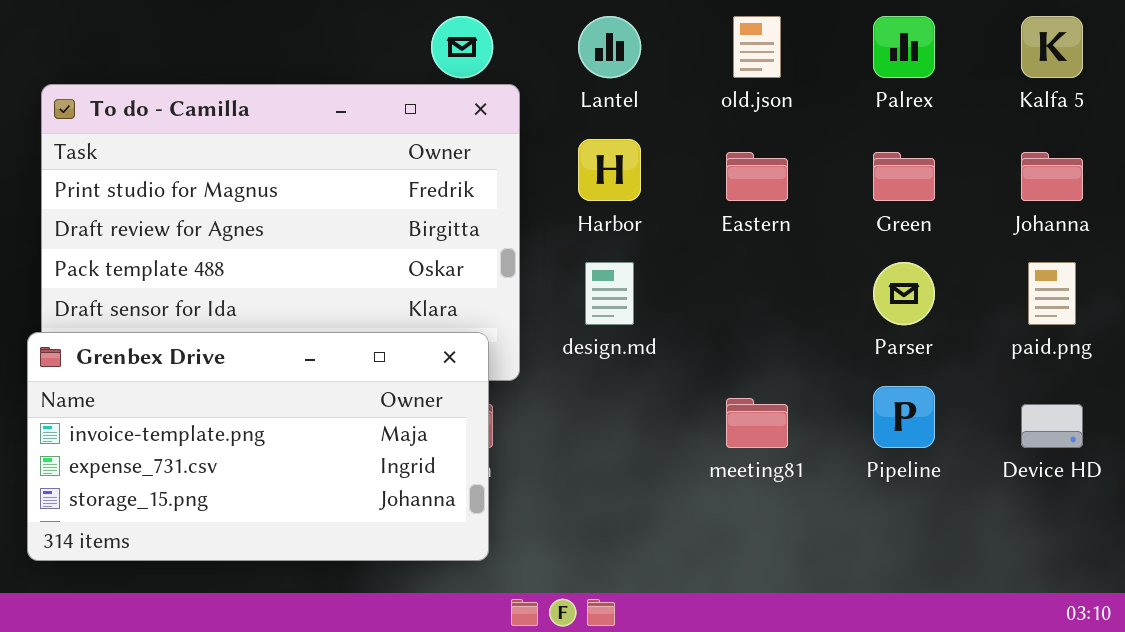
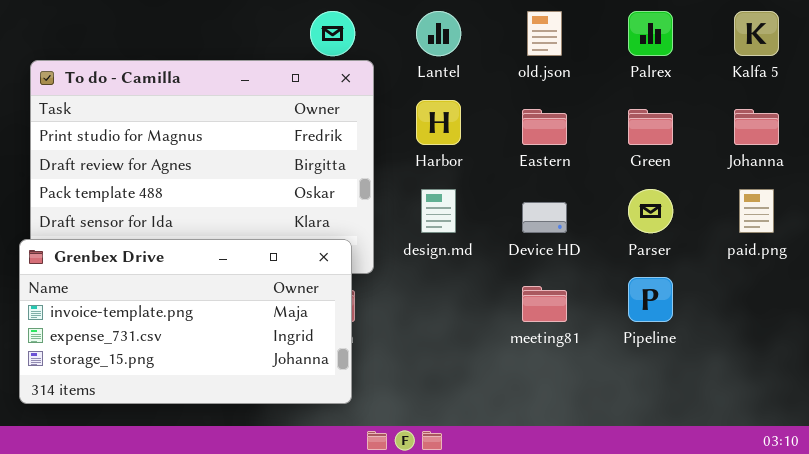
Device HD: [1021,404,1083,448] -> [522,202,567,233], moved

